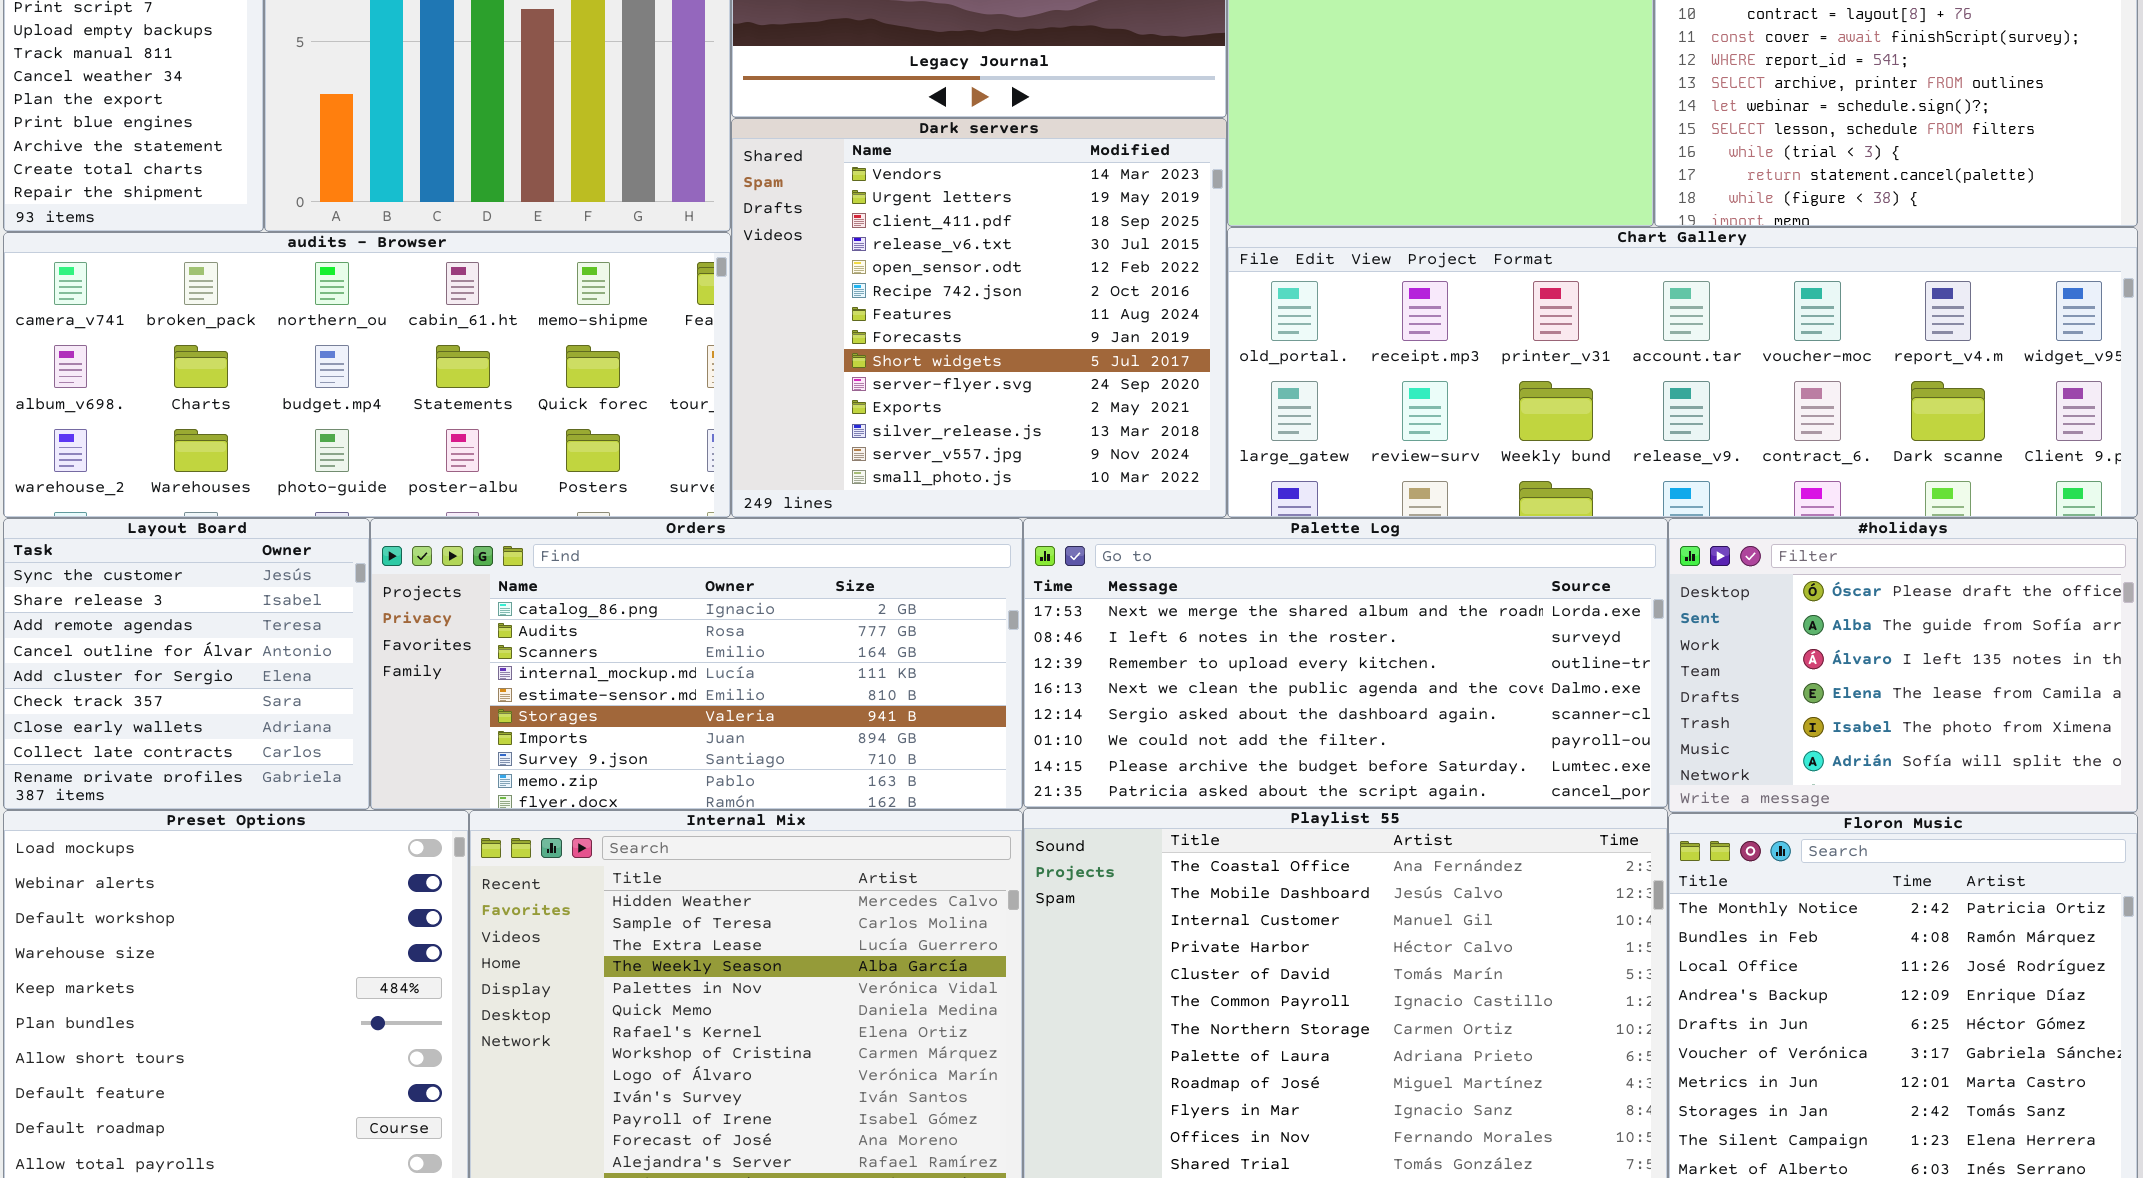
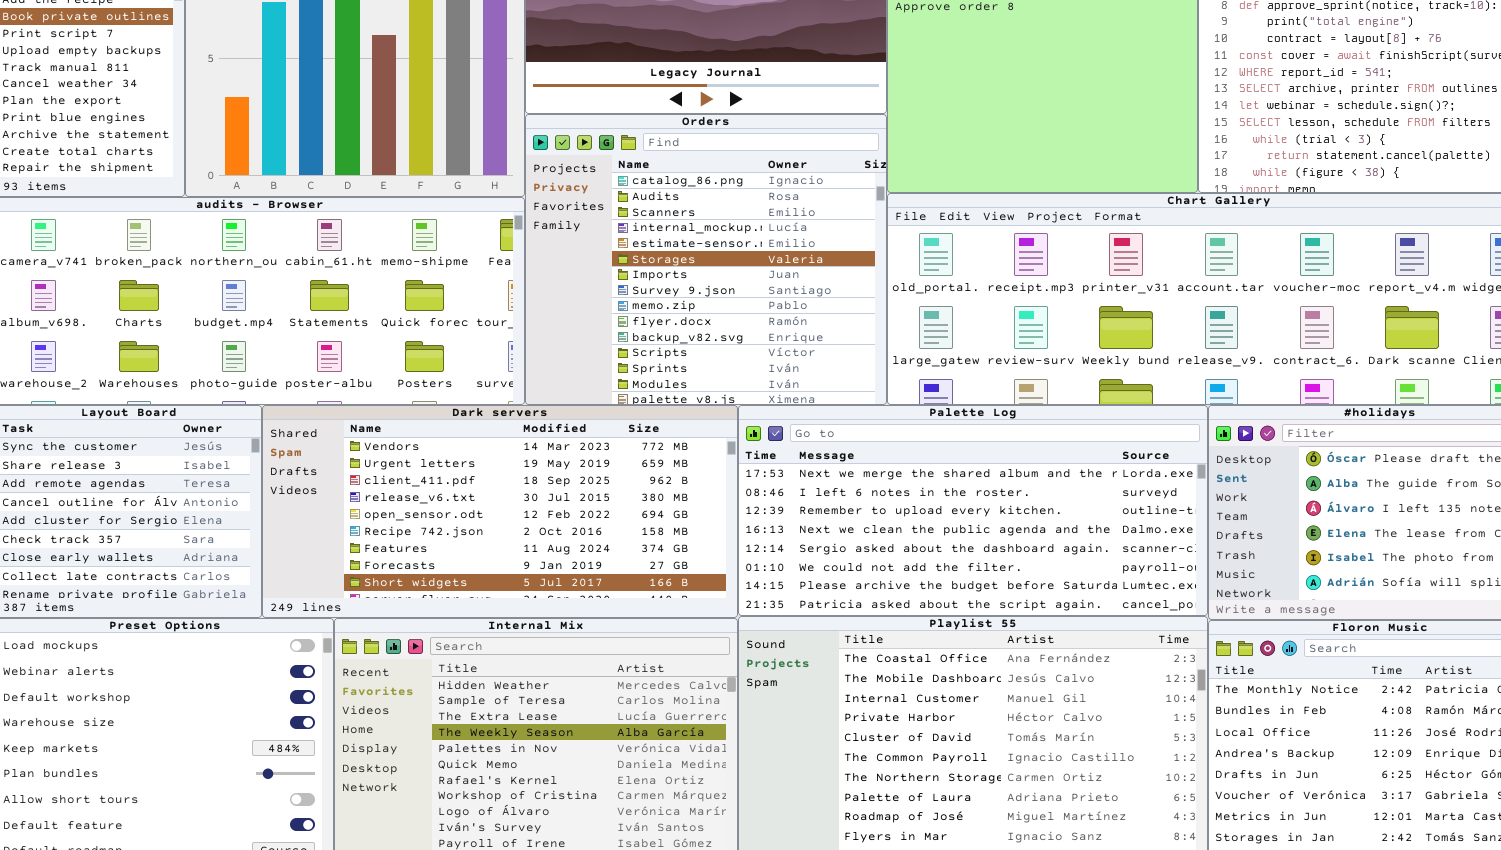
Dark servers: [731,118,1227,518] -> [262,405,738,618], moved, resized
Orders: [370,518,1023,810] -> [525,114,887,405], moved, resized

